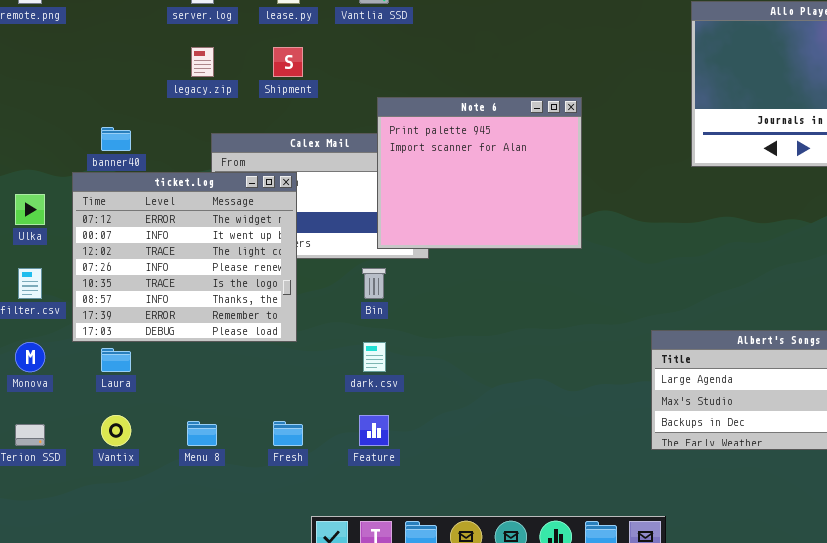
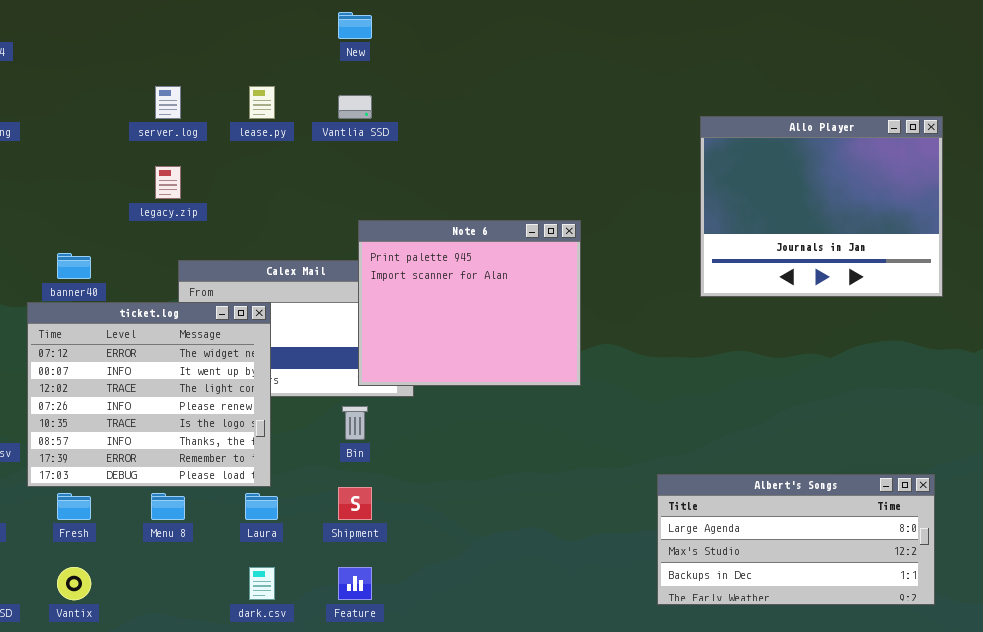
Shipment: [273,47,303,77] -> [338,487,372,520], moved
dark.csv: [363,342,386,372] -> [249,567,275,600], moved
Laura: [101,348,131,372] -> [245,493,278,520], moved
Menu 8: [187,421,217,446] -> [151,493,185,520], moved
Fresh: [273,421,303,446] -> [57,493,91,520], moved

